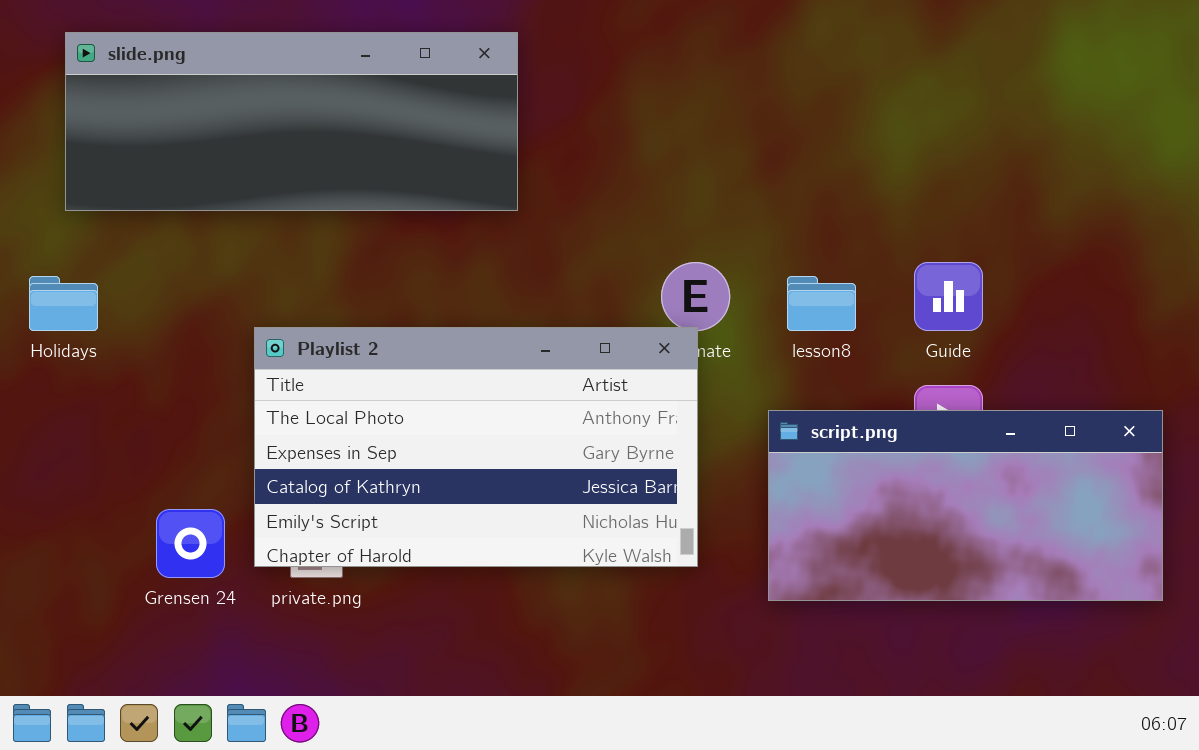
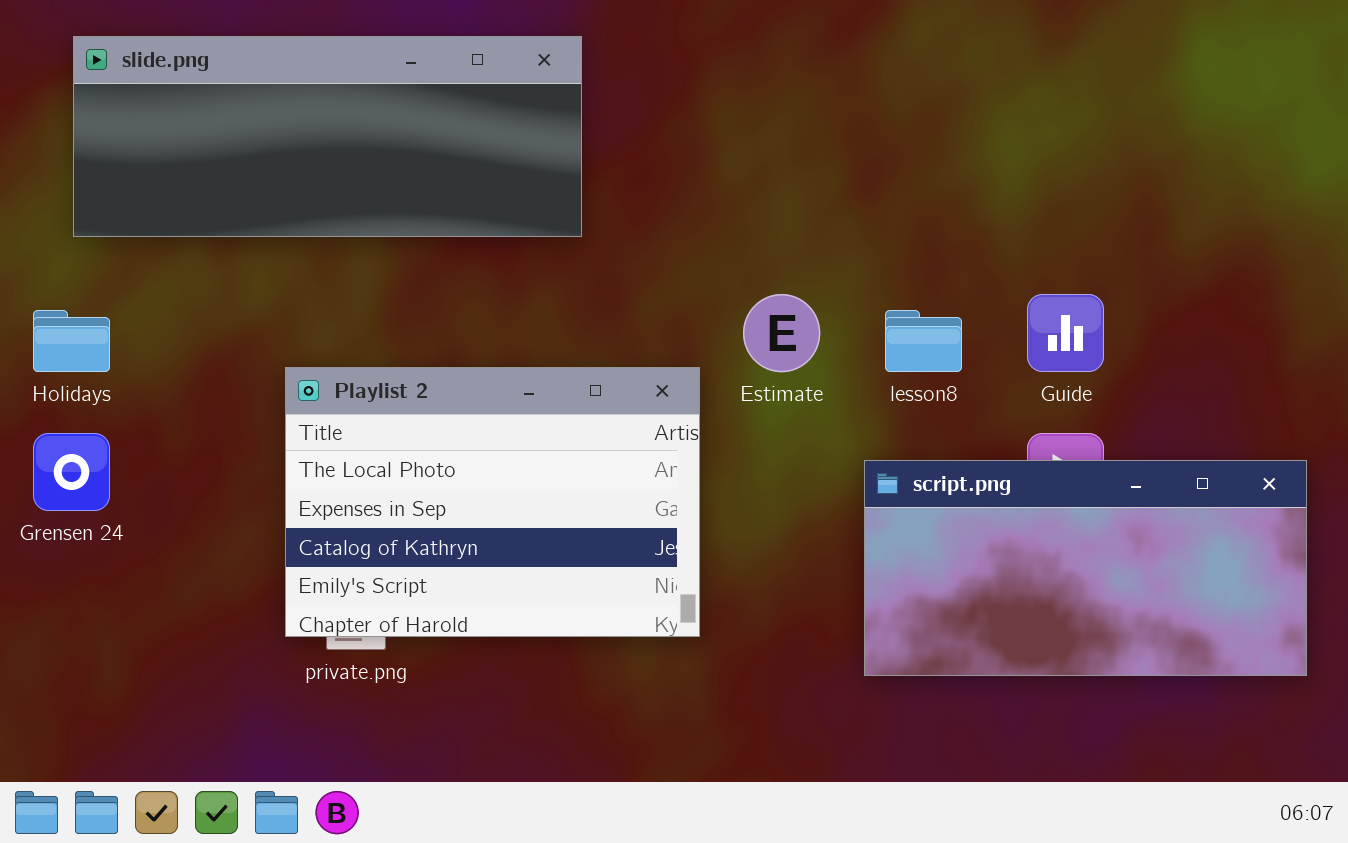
Playlist 2: [254,327,698,567] -> [285,367,700,637], resized
Grensen 24: [156,509,225,578] -> [33,433,110,511], moved

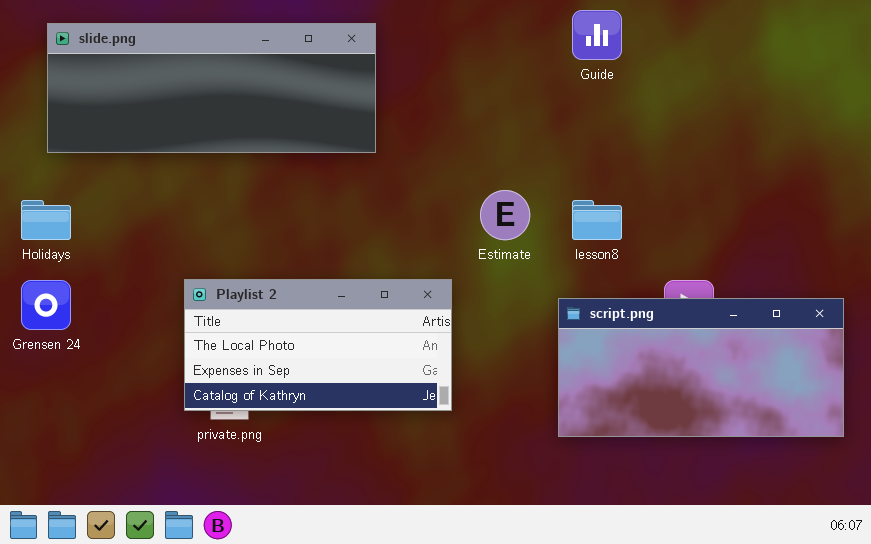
Guide: [1027,294,1104,372] -> [572,10,622,60], moved
Playlist 2: [285,367,700,637] -> [184,279,452,411], resized

